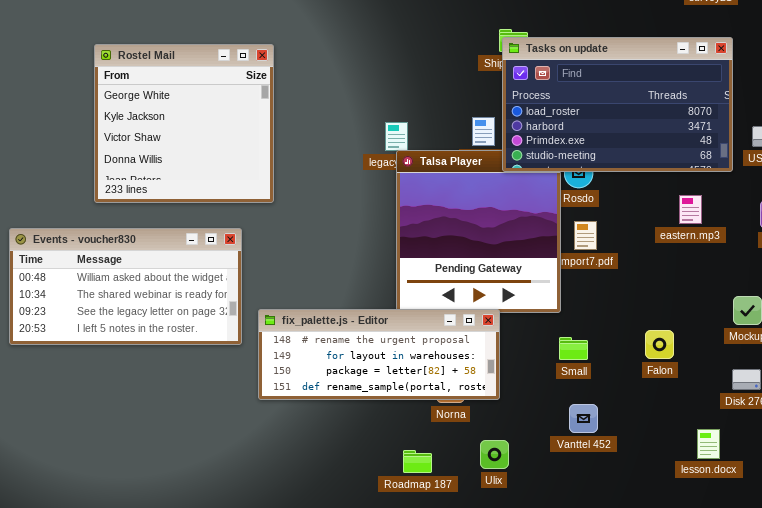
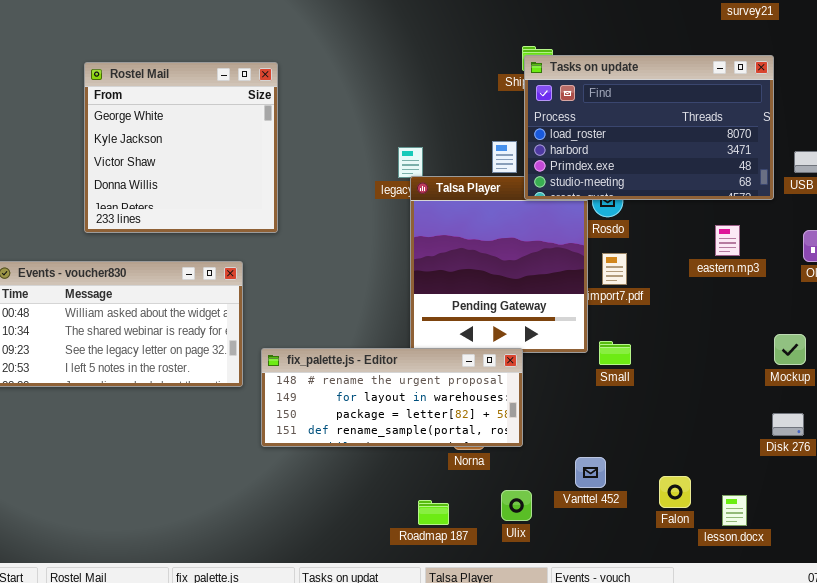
Falon: [645,330,674,359] -> [659,476,691,508], moved
Small: [559,337,588,360] -> [599,341,631,365], moved
Vanttel 452: [569,404,598,433] -> [575,457,606,488], moved
lesson.docx: [697,429,720,459] -> [722,495,747,526], moved

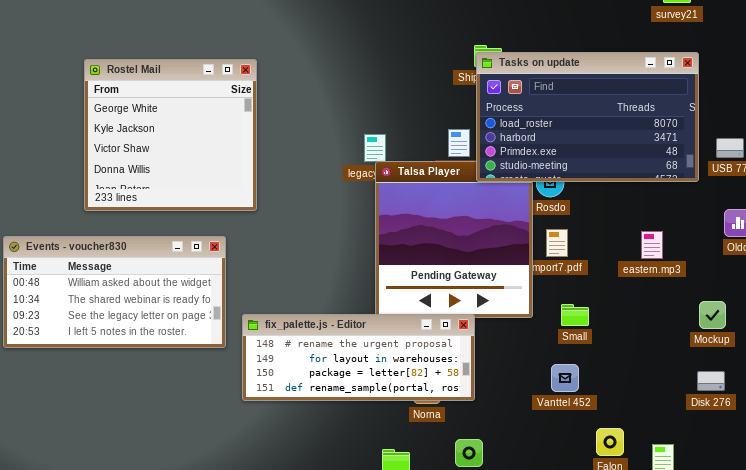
eastern.mp3: [715,225,740,256] -> [641,231,663,259], moved
Small: [599,341,631,365] -> [561,304,589,326], moved
Vanttel 452: [575,457,606,488] -> [551,364,579,392], moved

